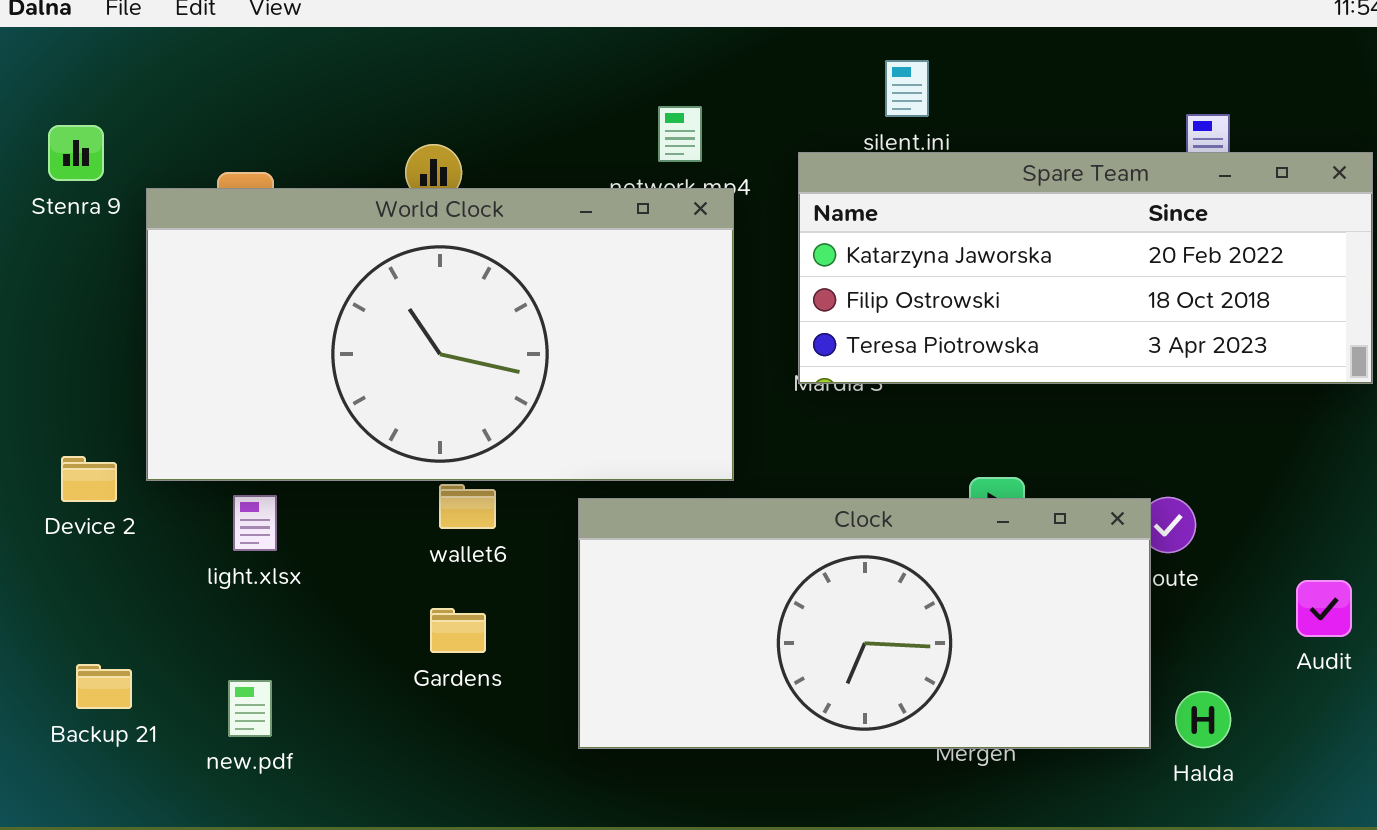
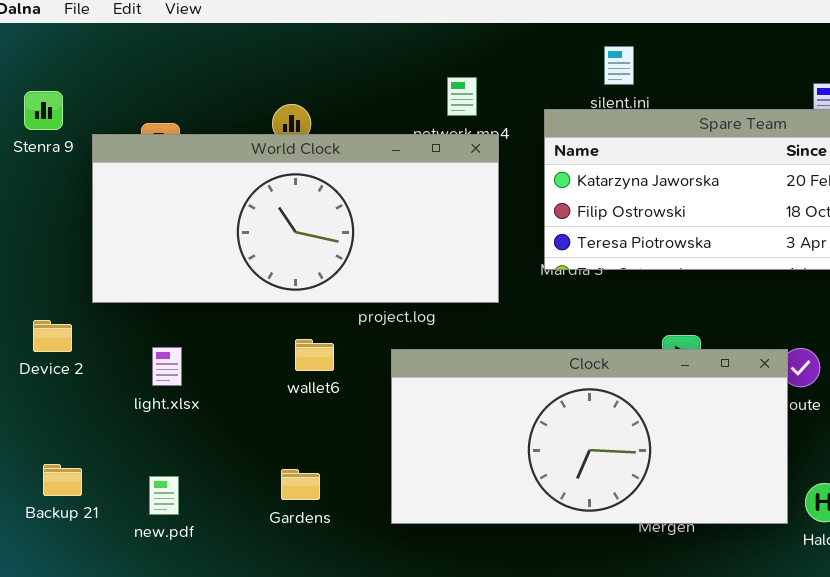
World Clock: [146,188,734,481] -> [92,134,499,303], resized
Gardens: [430,608,486,653] -> [281,469,320,500], moved

